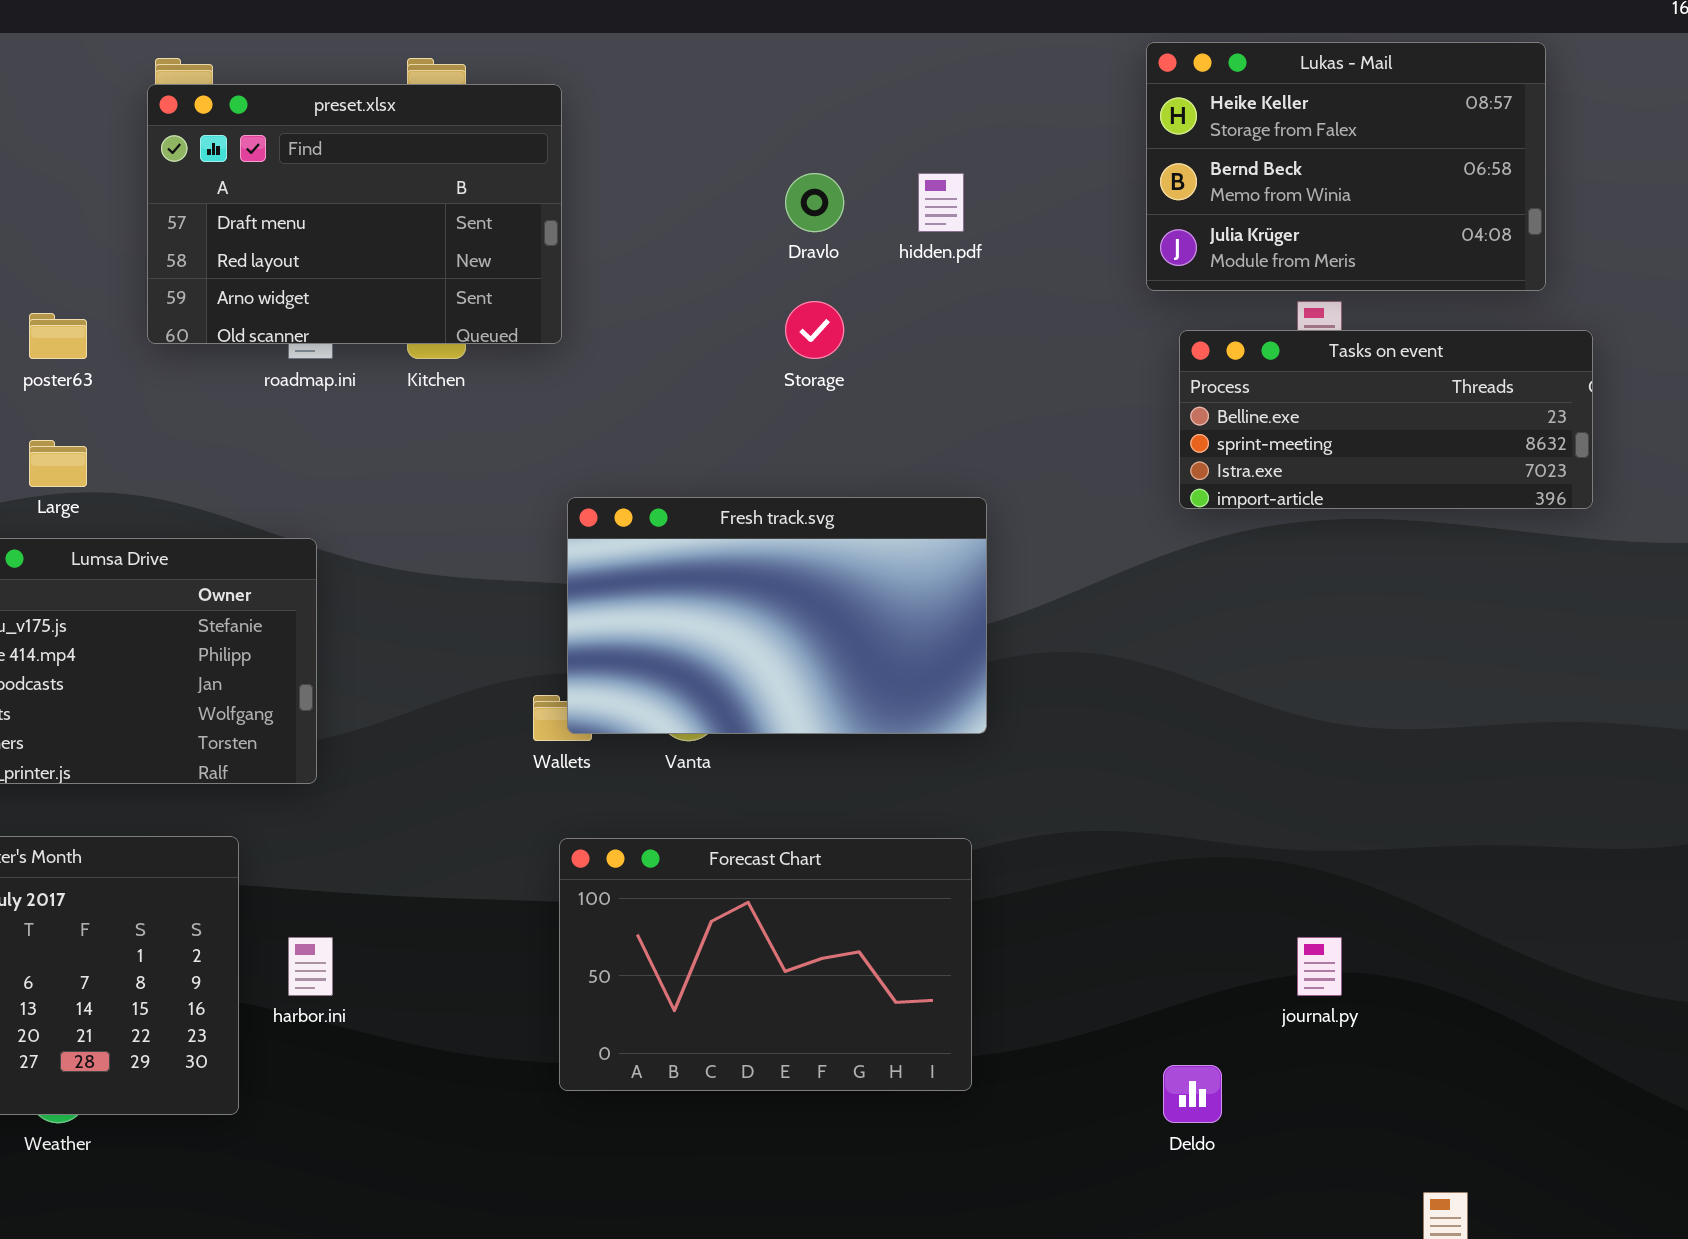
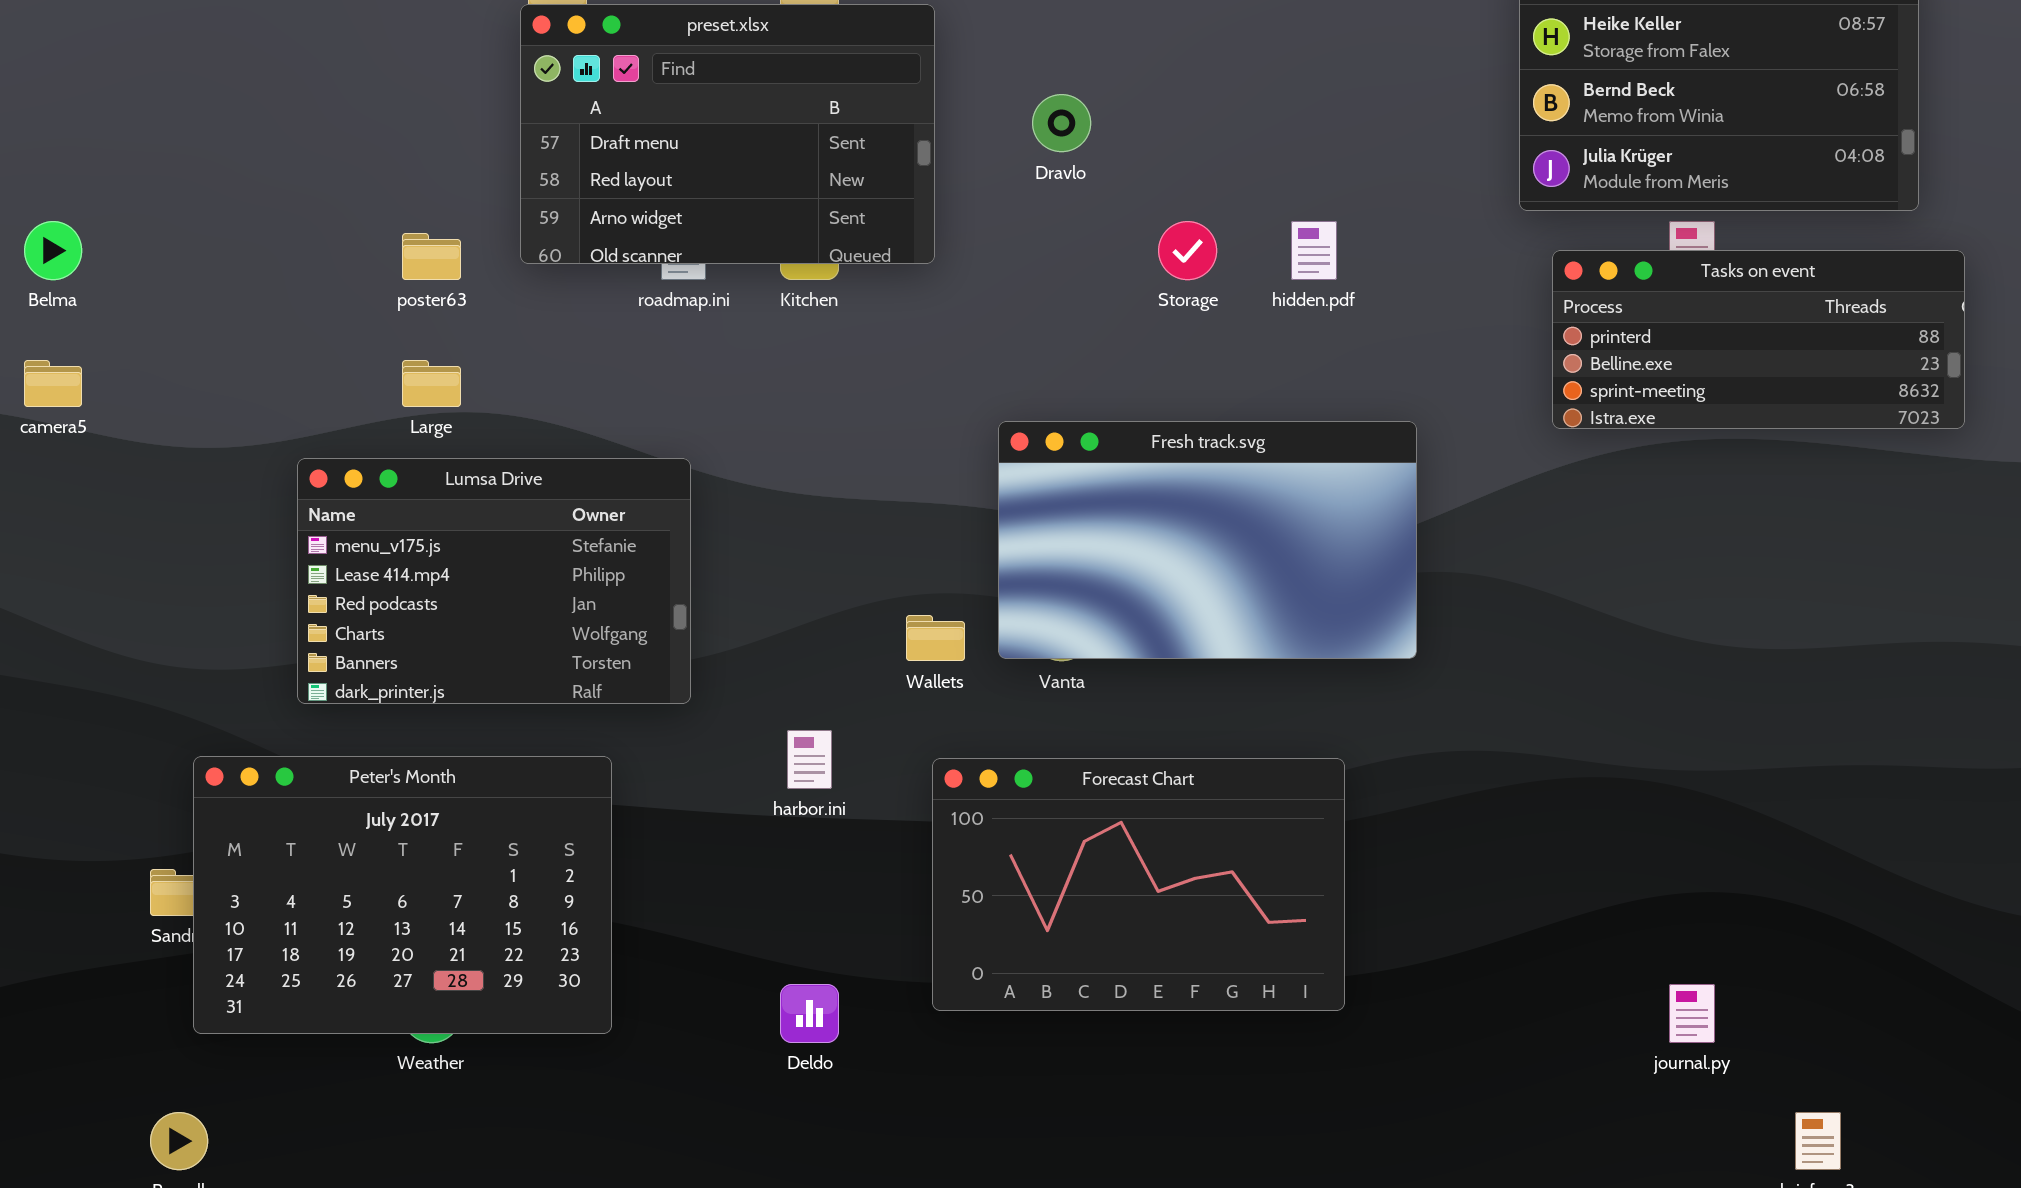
Dravlo: [785,173,844,232] -> [1032,94,1091,152], moved
hidden.pdf: [918,173,964,232] -> [1291,221,1337,280], moved
Tasks on event: [1179,330,1593,509] -> [1552,250,1965,429], scrolled up 1 row
Fresh track.svg: [567,497,987,734] -> [998,421,1417,659], moved
harbor.ini: [288,937,333,996] -> [787,730,832,789], moved
journal.py: [1297,937,1342,996] -> [1669,984,1715,1043], moved
Deldo: [1163,1065,1222,1123] -> [780,984,839,1043], moved

